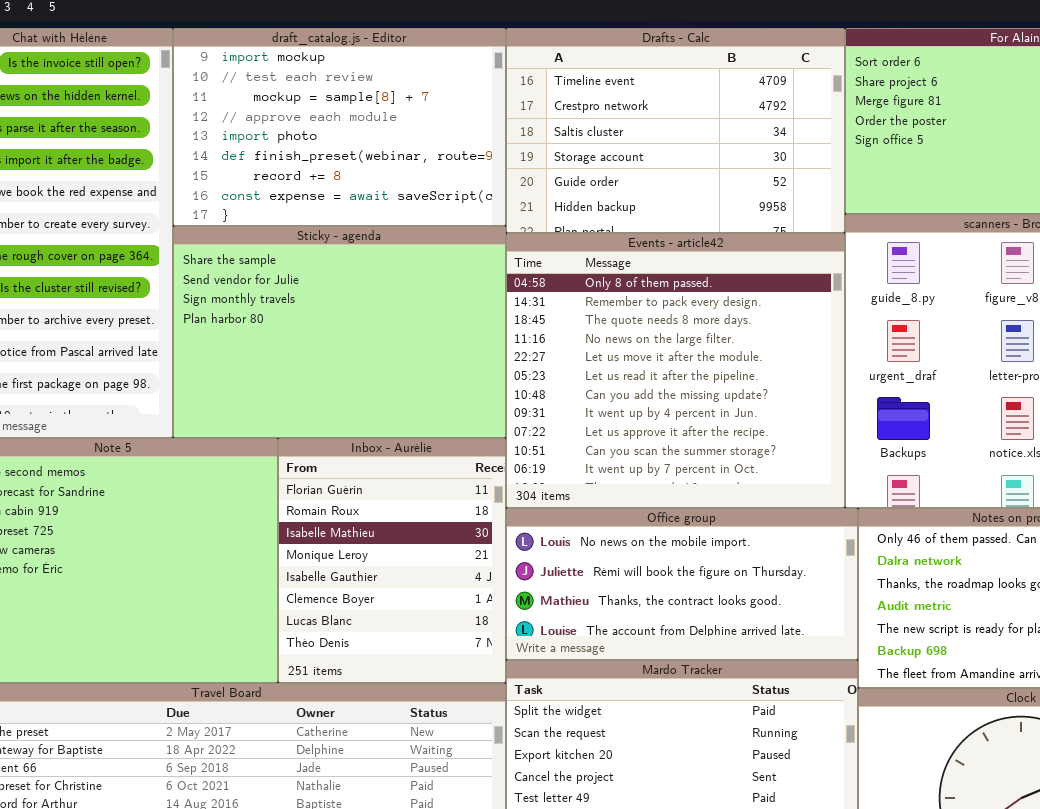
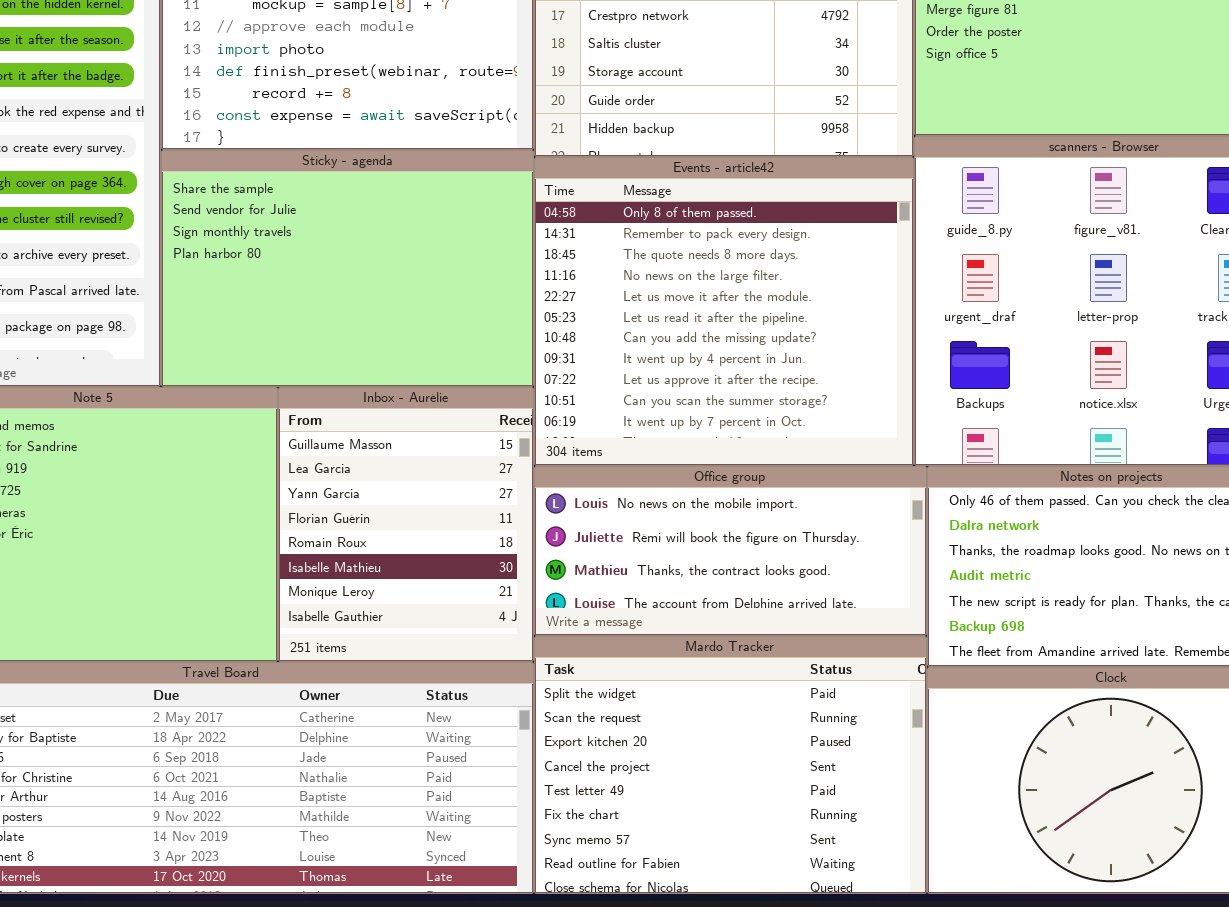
Inbox - Aurélie: [278,438,506,683] -> [278,387,534,662], scrolled up 3 rows

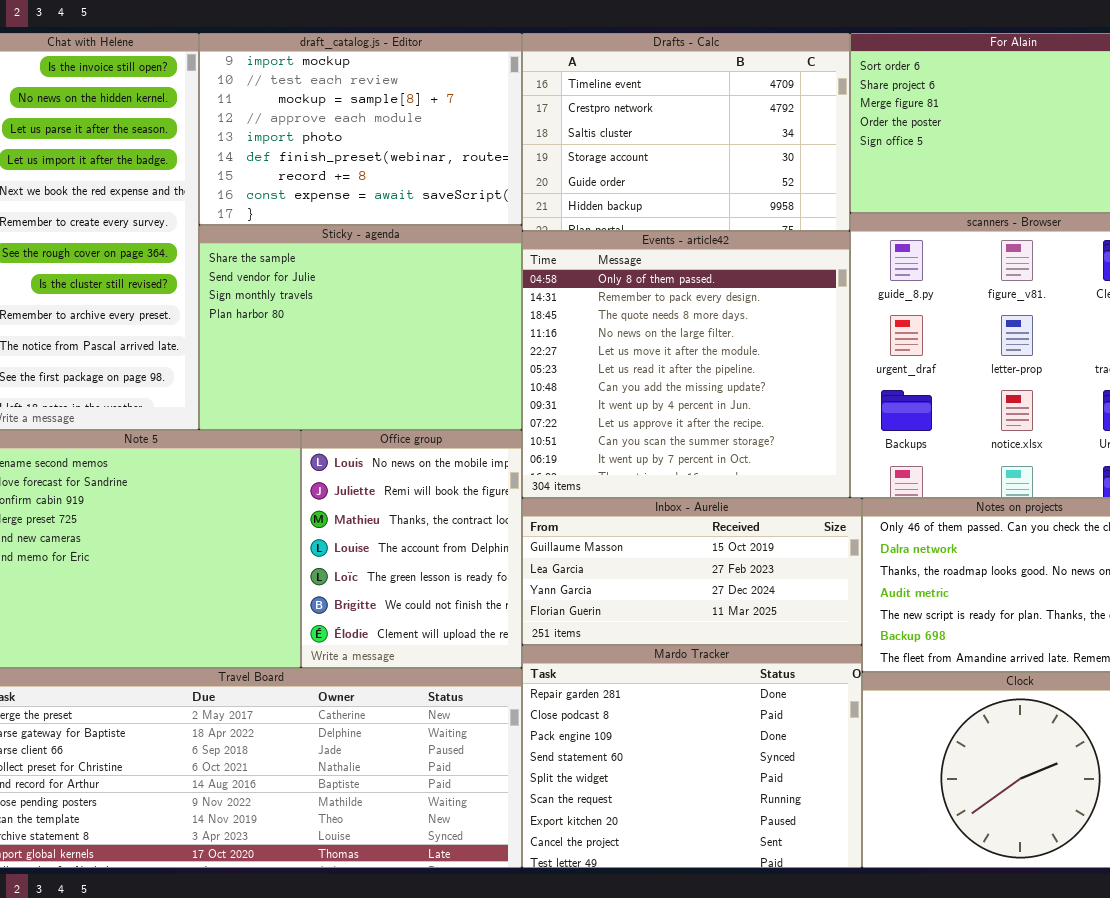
Inbox - Aurélie: [278,387,534,662] -> [522,498,862,645], moved, resized
Office group: [534,466,927,636] -> [301,430,522,668], moved, resized
Mardo Tracker: [534,636,927,894] -> [522,645,862,868], scrolled up 4 rows

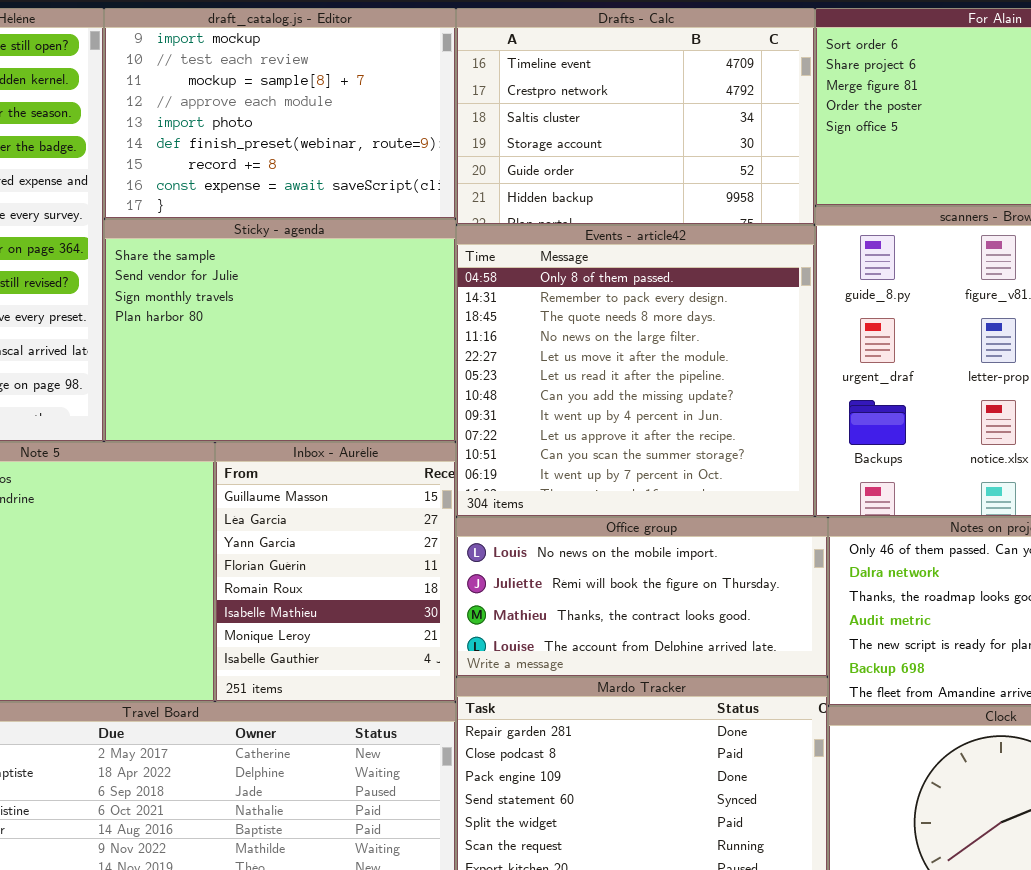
Office group: [301,430,522,668] -> [456,517,828,677], moved, resized
Inbox - Aurélie: [522,498,862,645] -> [215,442,456,702], moved, resized

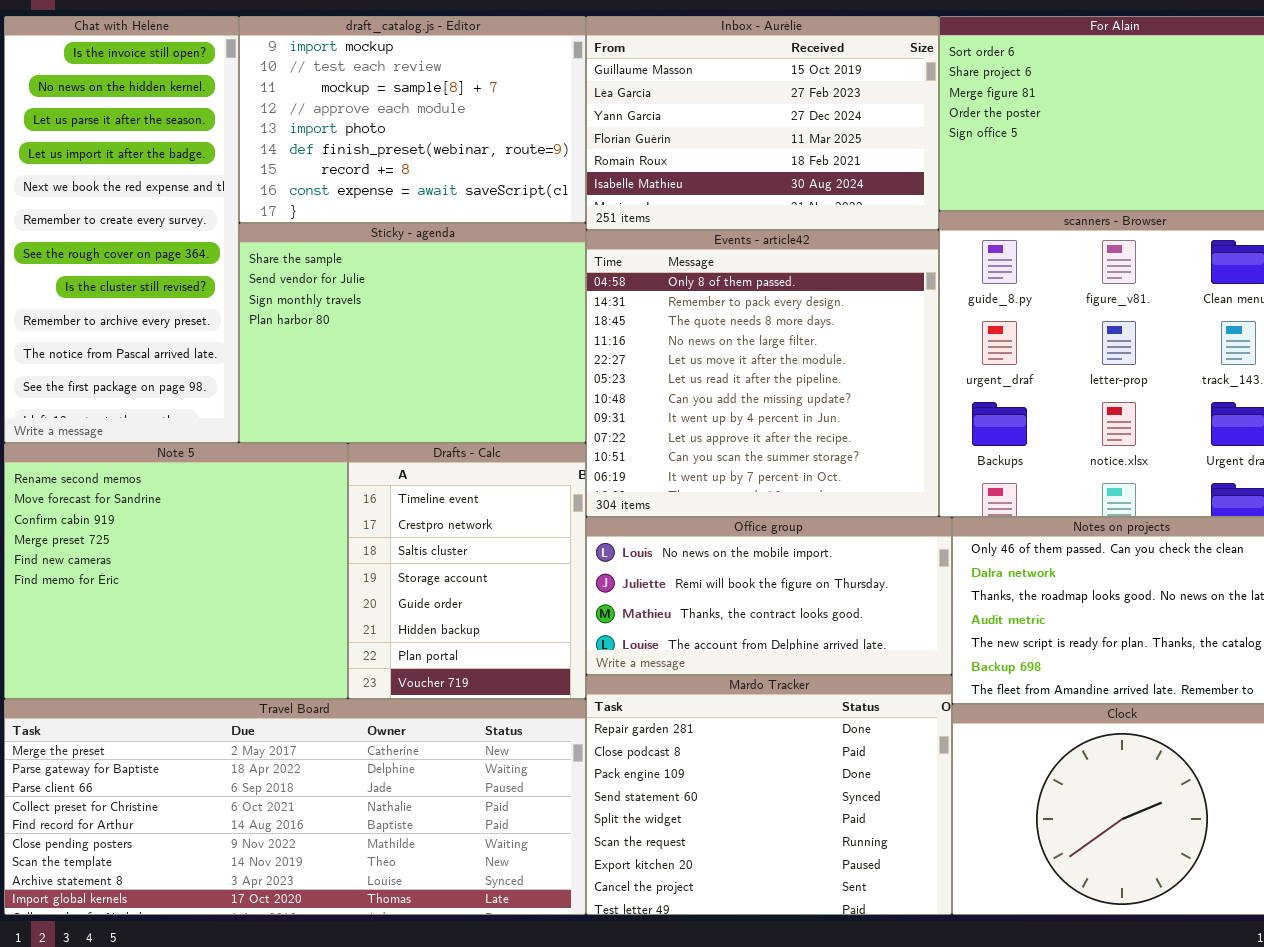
Drafts - Calc: [456,8,815,225] -> [348,443,586,699], moved, resized
Inbox - Aurélie: [215,442,456,702] -> [586,16,939,230], moved, resized

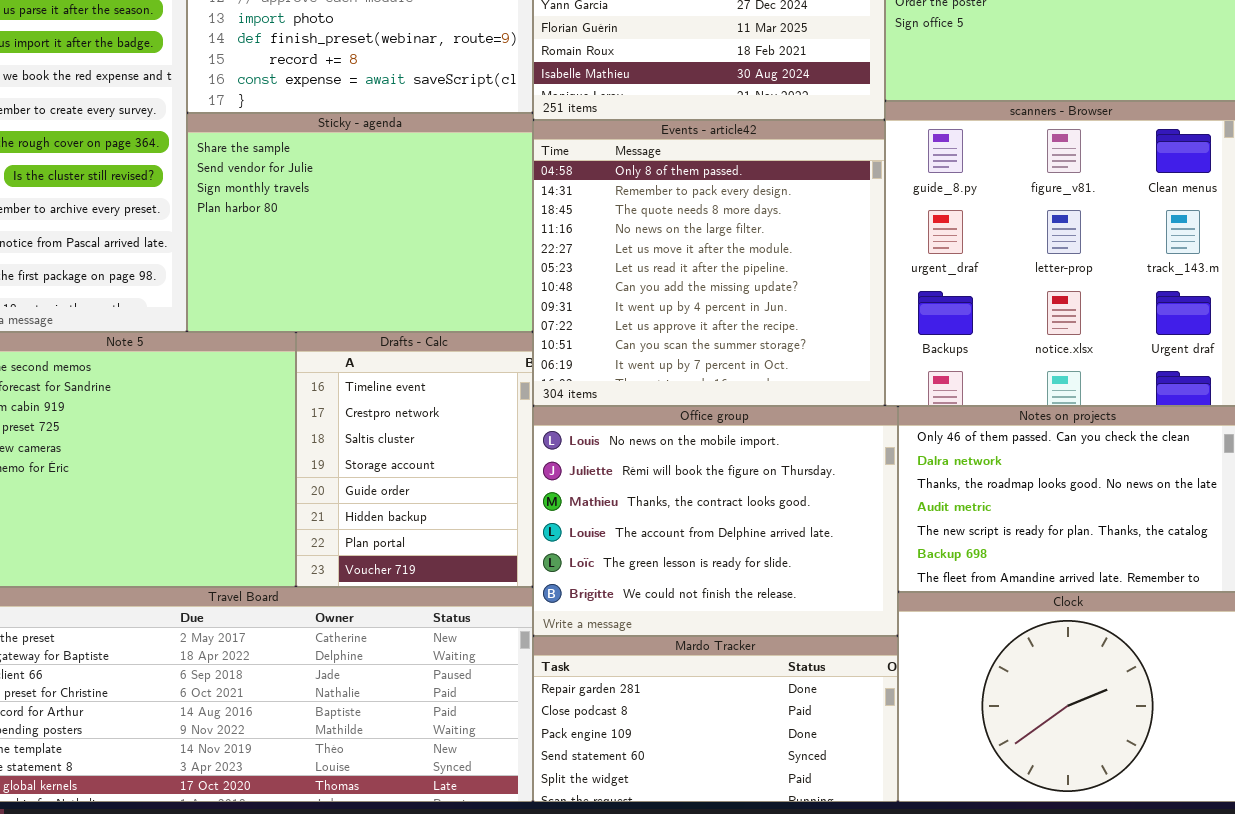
Office group: [586,517,952,675] -> [533,406,898,636], resized
Mardo Tracker: [586,675,952,915] -> [533,636,898,802], resized

